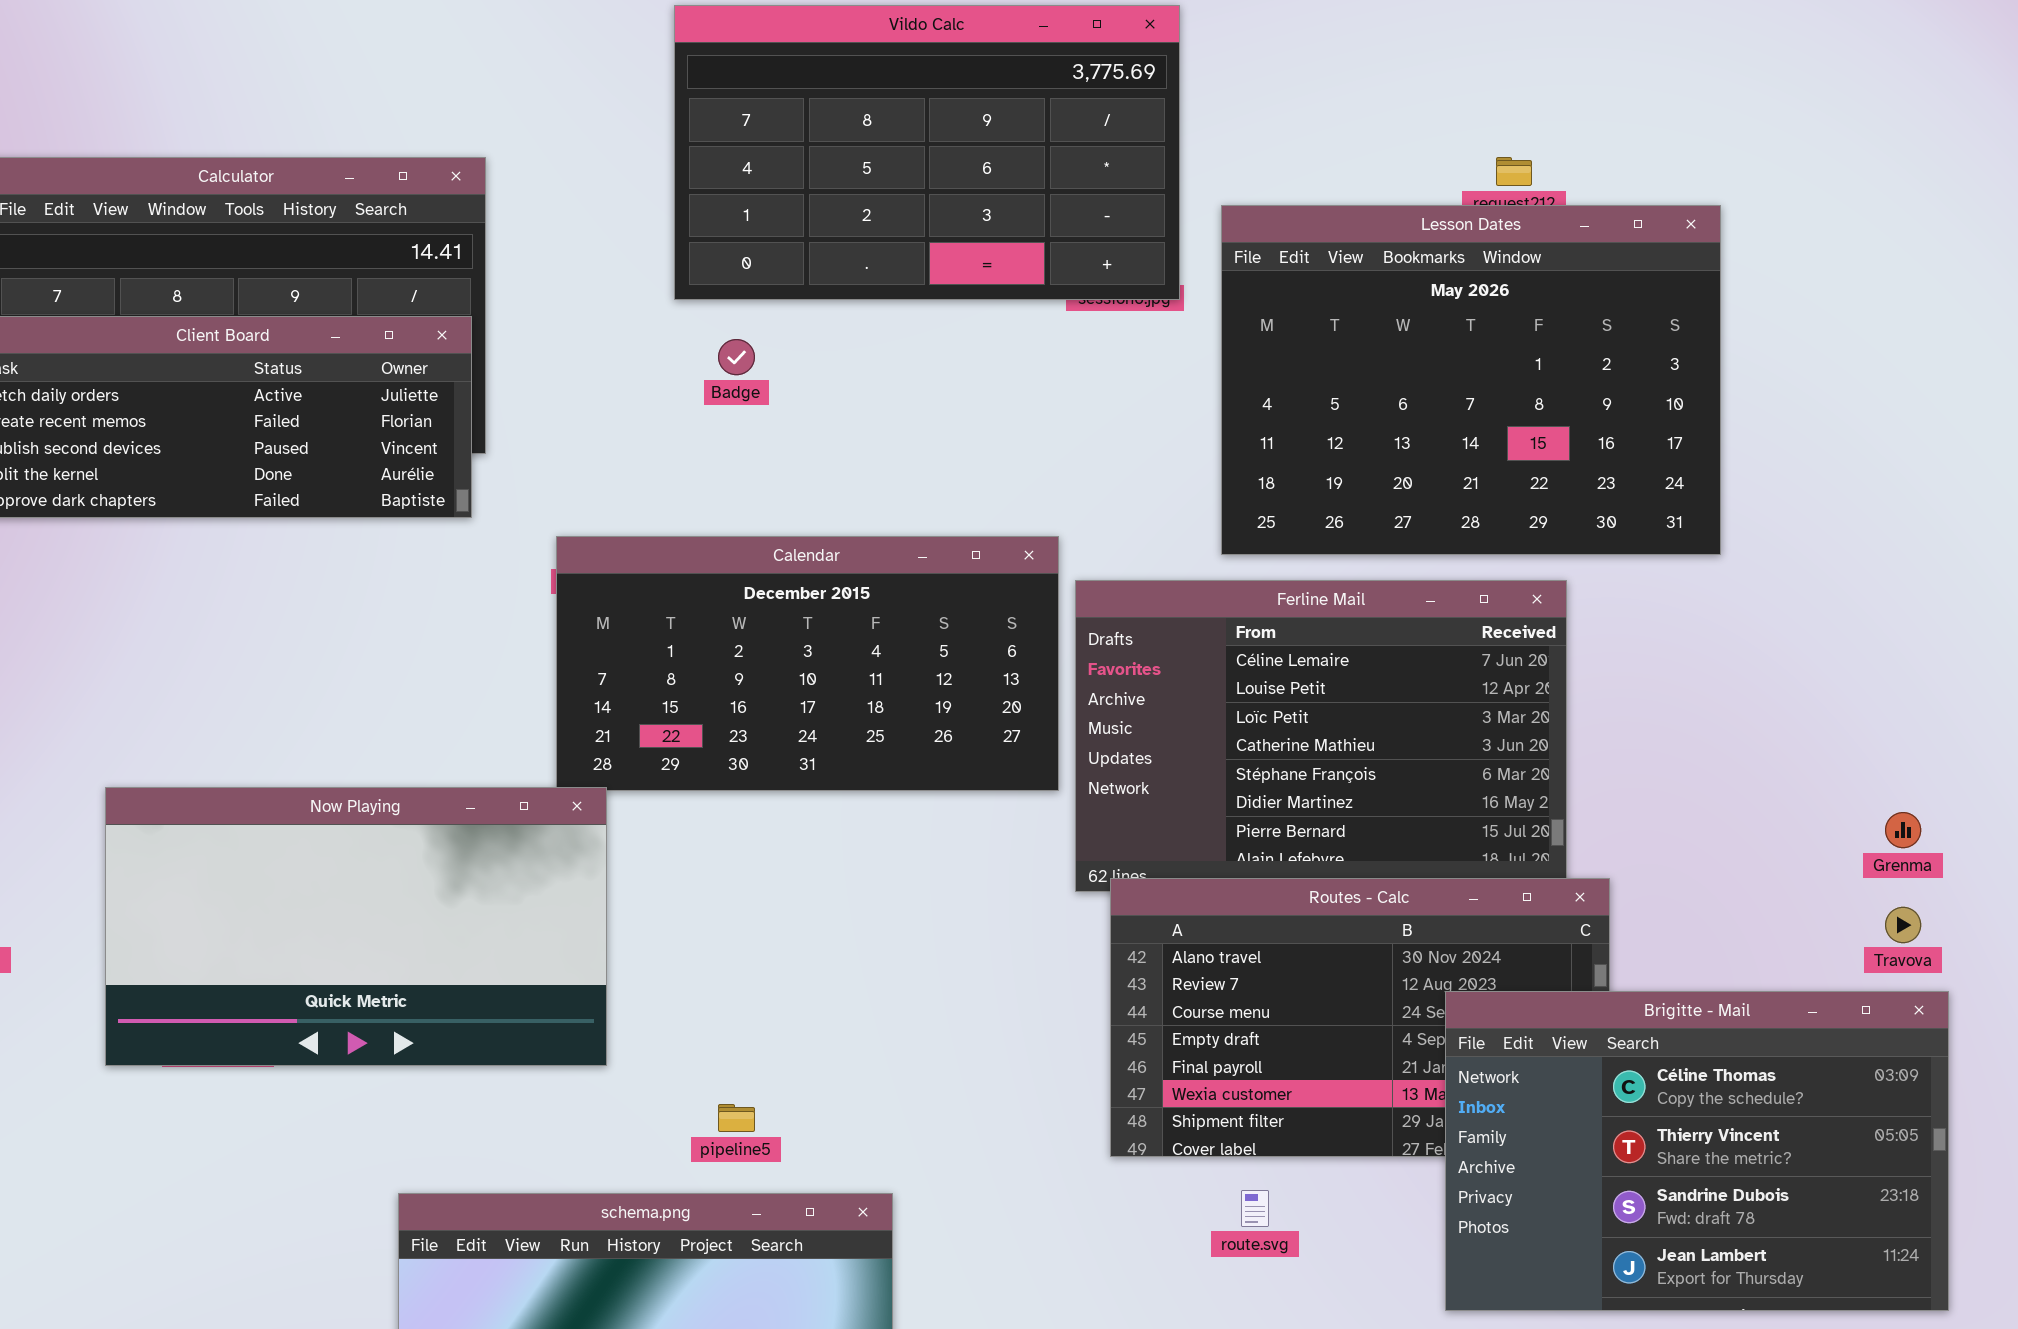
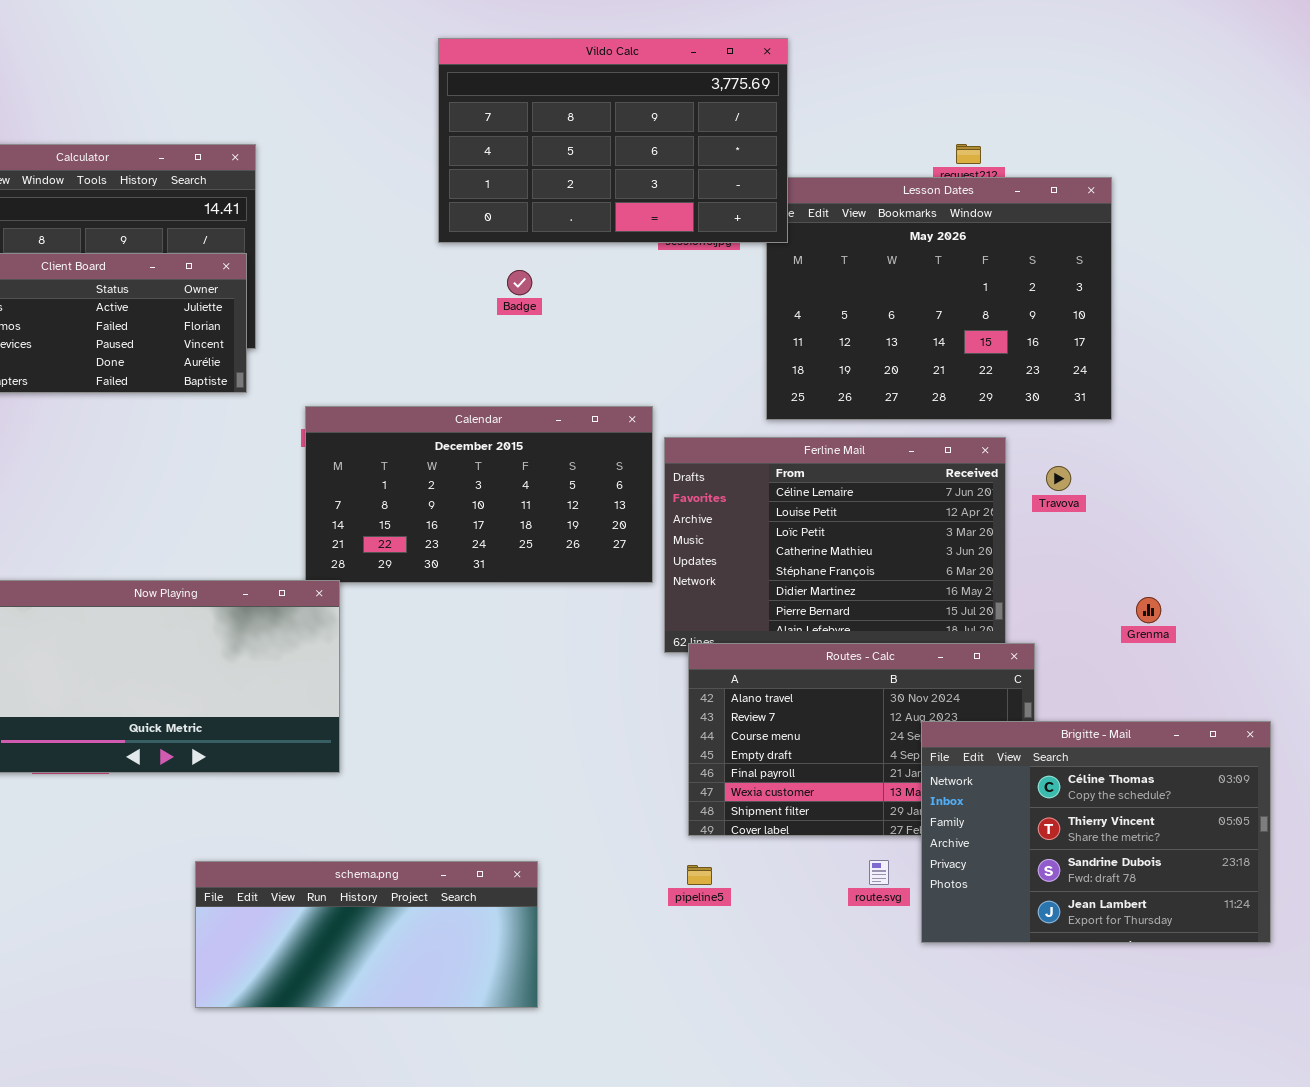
Vildo Calc: [674,5,1180,300] -> [438,38,788,243], moved
Badge: [718,339,755,375] -> [507,270,532,295], moved
Grenma: [1885,812,1921,848] -> [1136,597,1161,623], moved
Travova: [1885,907,1921,943] -> [1046,466,1071,491], moved
pipeline5: [718,1104,755,1132] -> [687,865,712,885], moved
route.svg: [1241,1190,1269,1227] -> [869,860,889,885], moved

